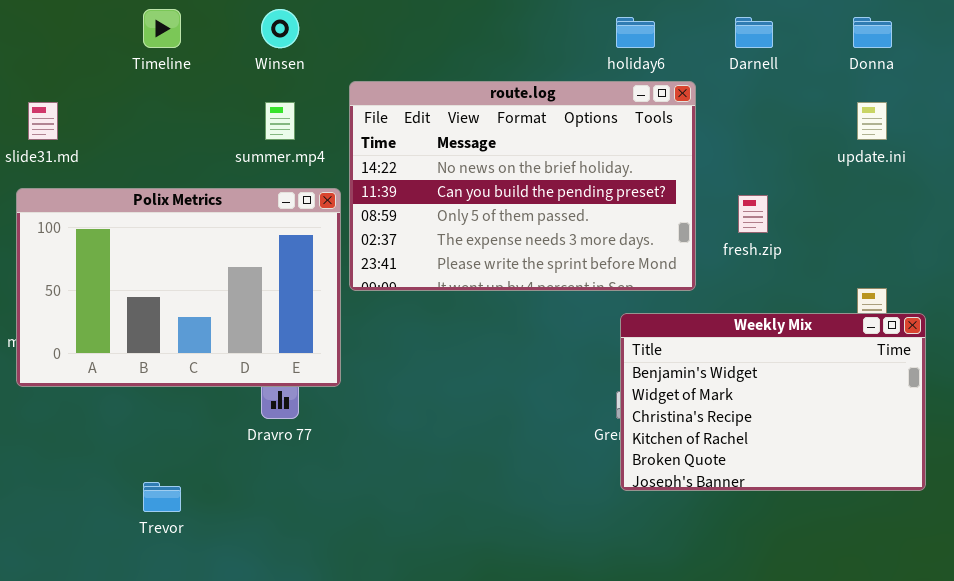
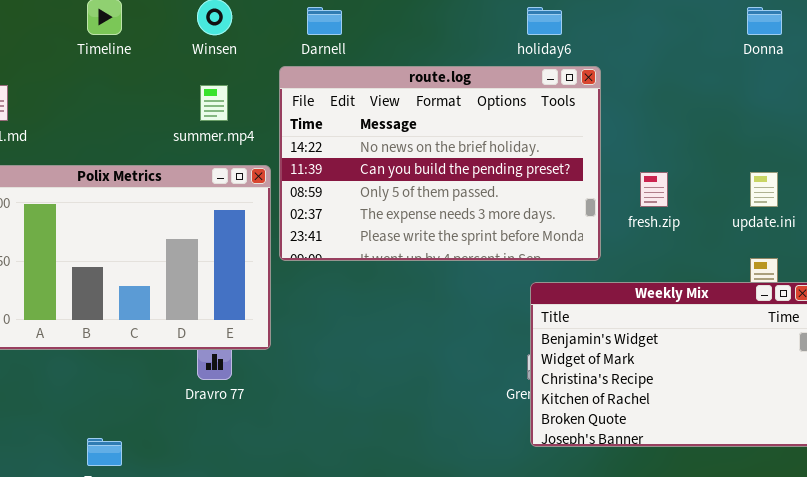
Darnell: [735,17,773,48] -> [307,7,342,35], moved
update.ini: [857,102,887,140] -> [750,172,778,207], moved

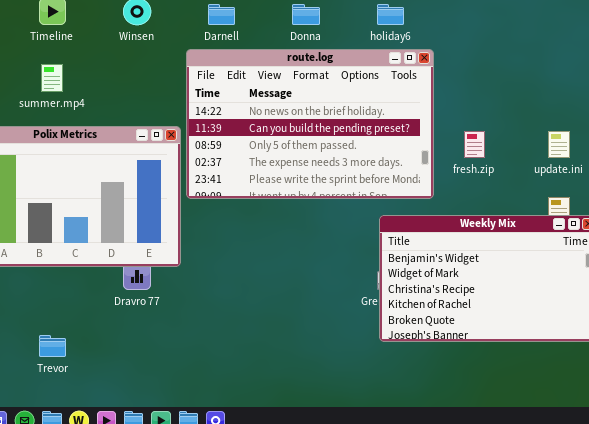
Donna: [747,7,782,35] -> [292,4,320,25], moved
summer.mp4: [200,85,228,121] -> [41,64,63,92], moved

